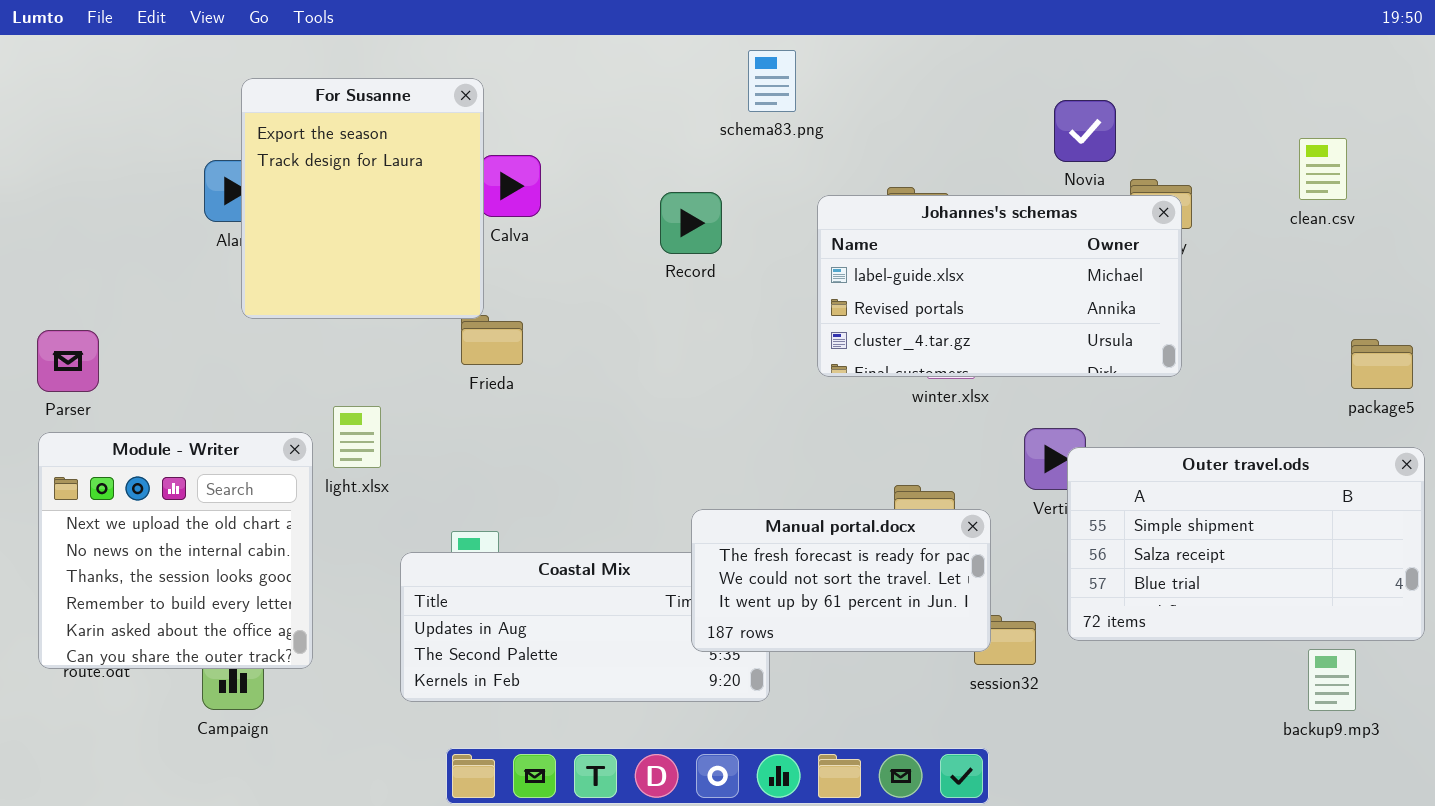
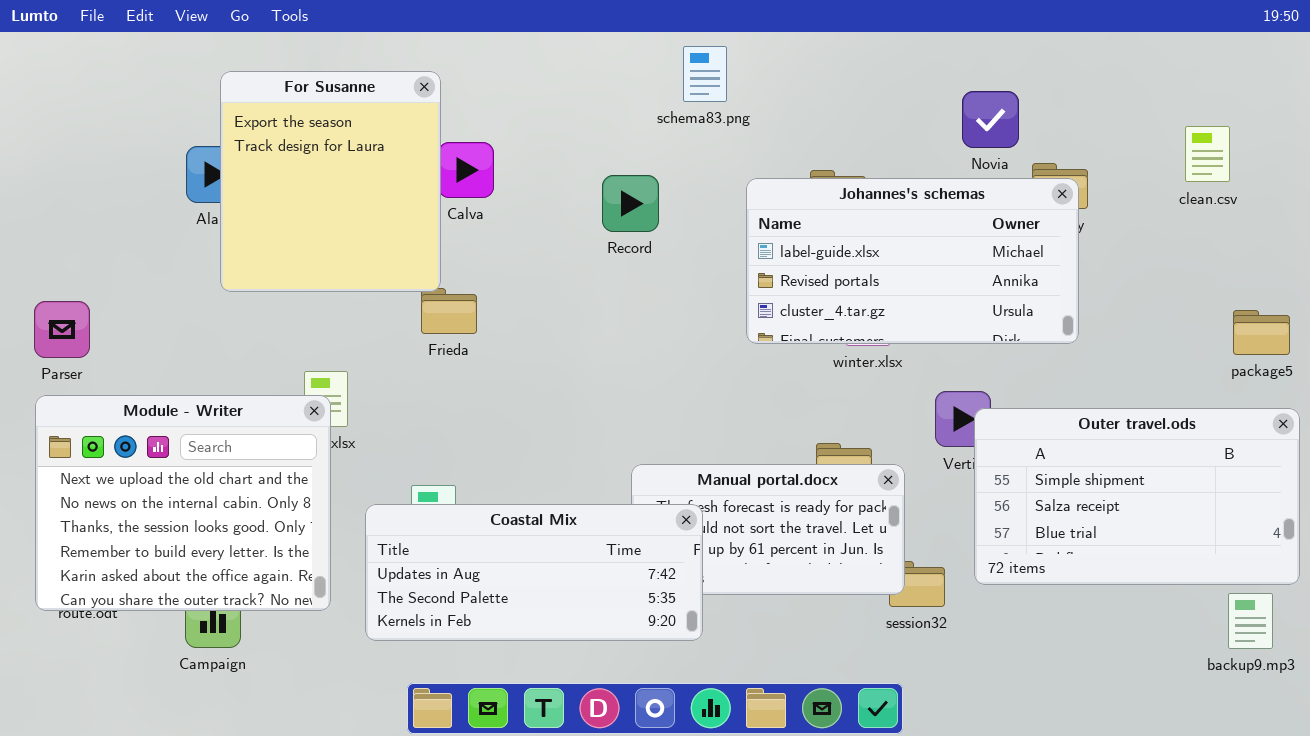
Module - Writer: [38,432,313,669] -> [35,395,331,611], resized
Coastal Mix: [400,552,770,702] -> [365,504,703,641], raised
backup9.mp3: [1308,649,1356,711] -> [1228,593,1273,649], moved

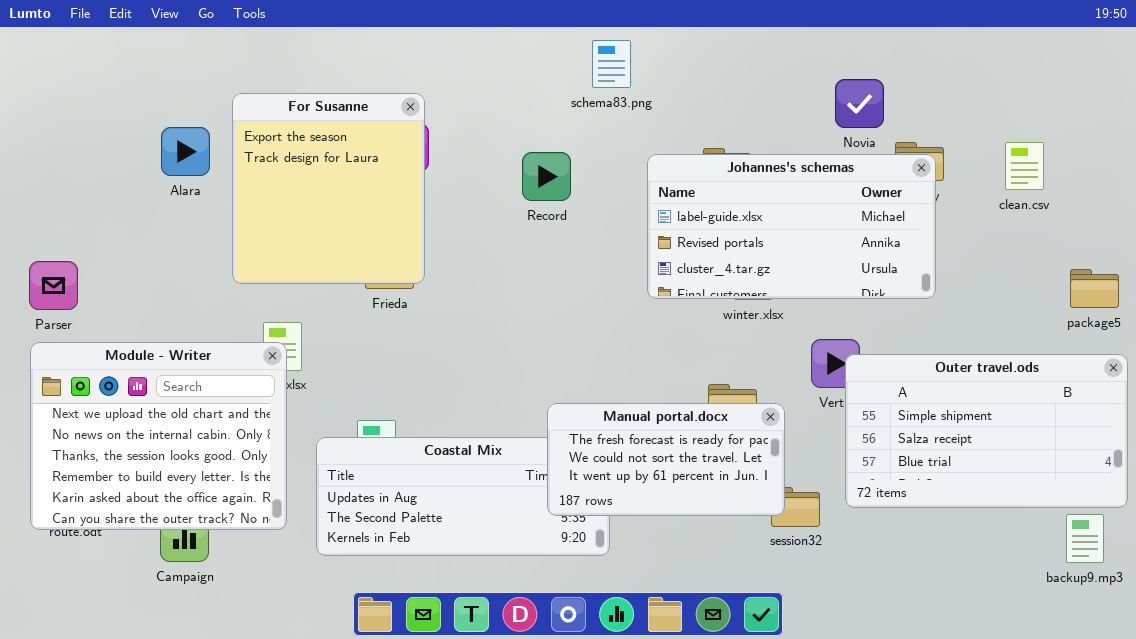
For Susanne: [220,71,441,292] -> [232,93,425,284], moved
clean.csv: [1185,126,1230,182] -> [1005,142,1044,190], moved
Manual portal.docx: [631,464,905,595] -> [547,403,785,516], raised

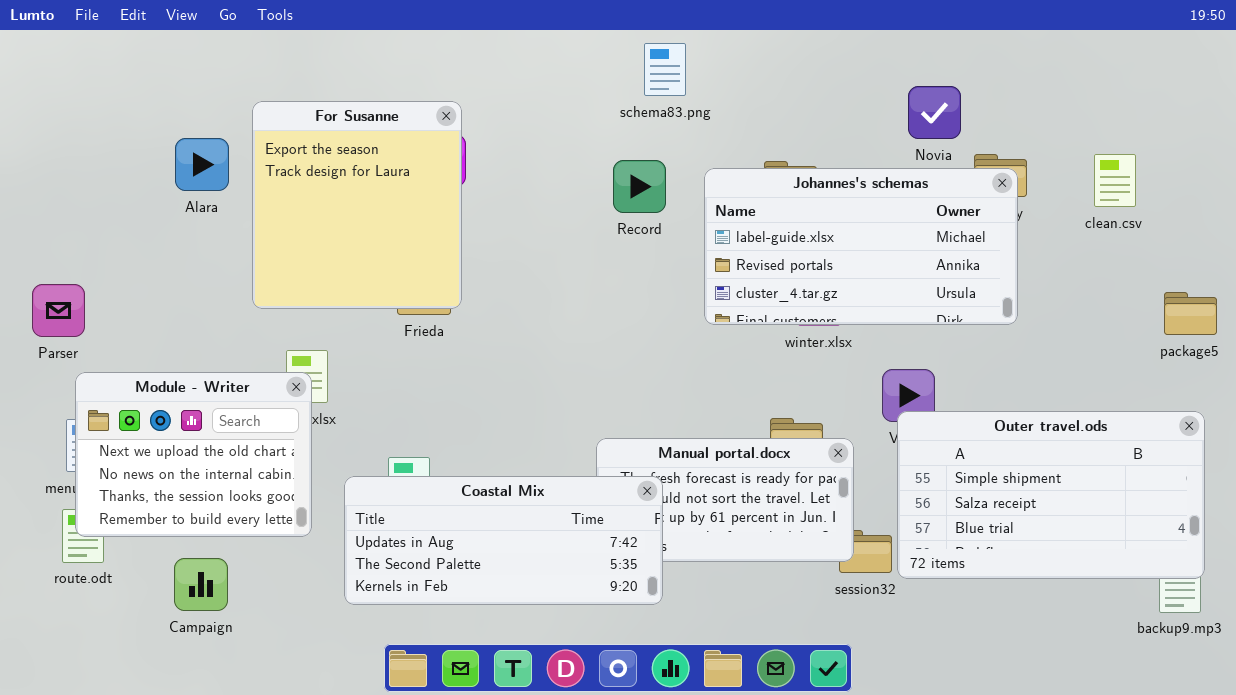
Record: [522,152,571,201] -> [613,160,666,213], moved
Module - Writer: [30,342,287,530] -> [75,372,312,537], resized
Outer travel.ods: [845,354,1128,508] -> [897,411,1205,579], moved
Coastal Mix: [316,437,610,556] -> [344,476,663,605], raised

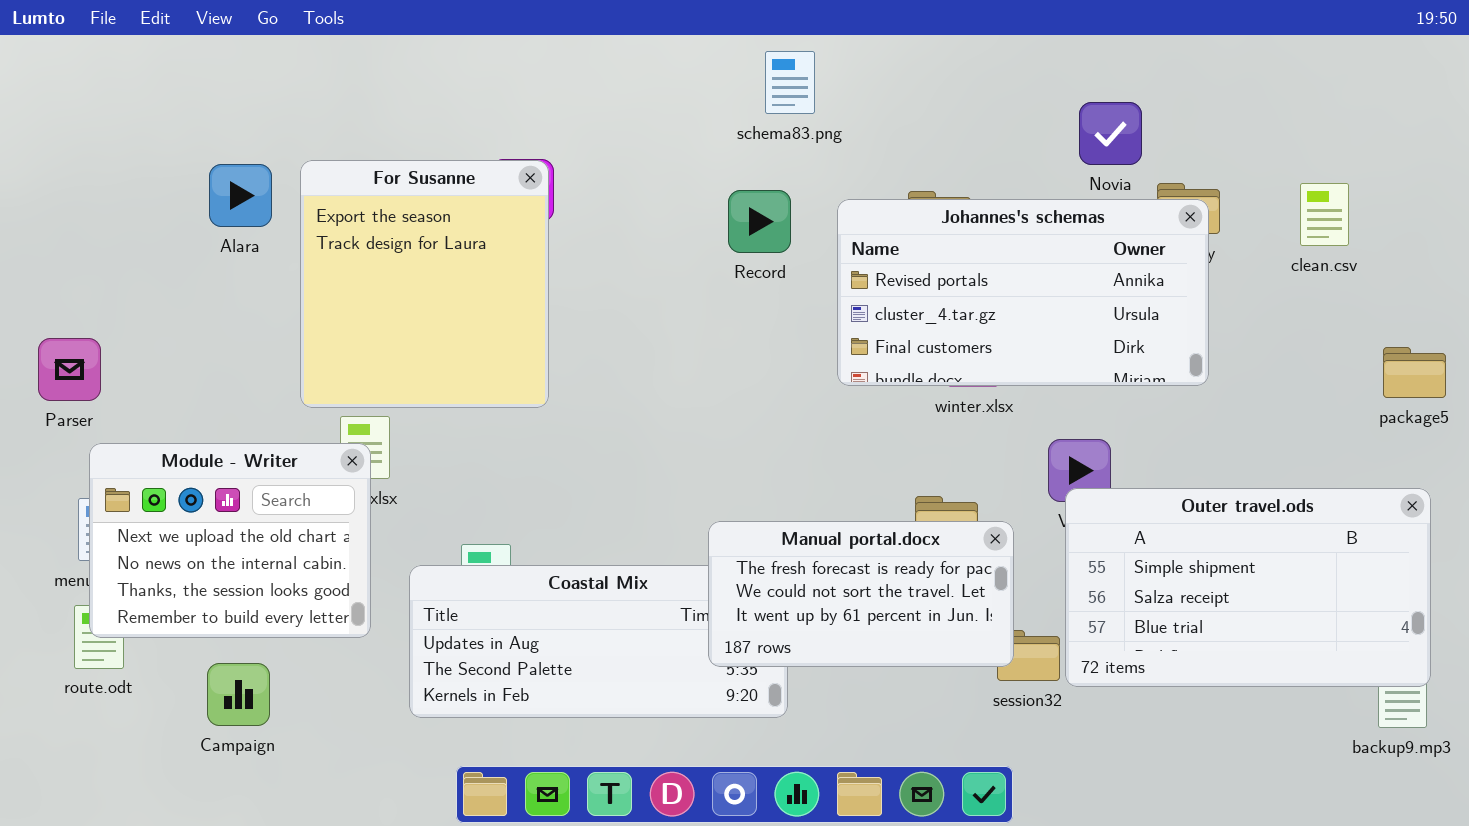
For Susanne: [252,101,462,309] -> [300,160,549,408], moved
Johannes's schemas: [704,168,1018,325] -> [837,199,1209,386], scrolled down 1 row
Manual portal.docx: [596,438,854,562] -> [708,521,1014,667], raised

